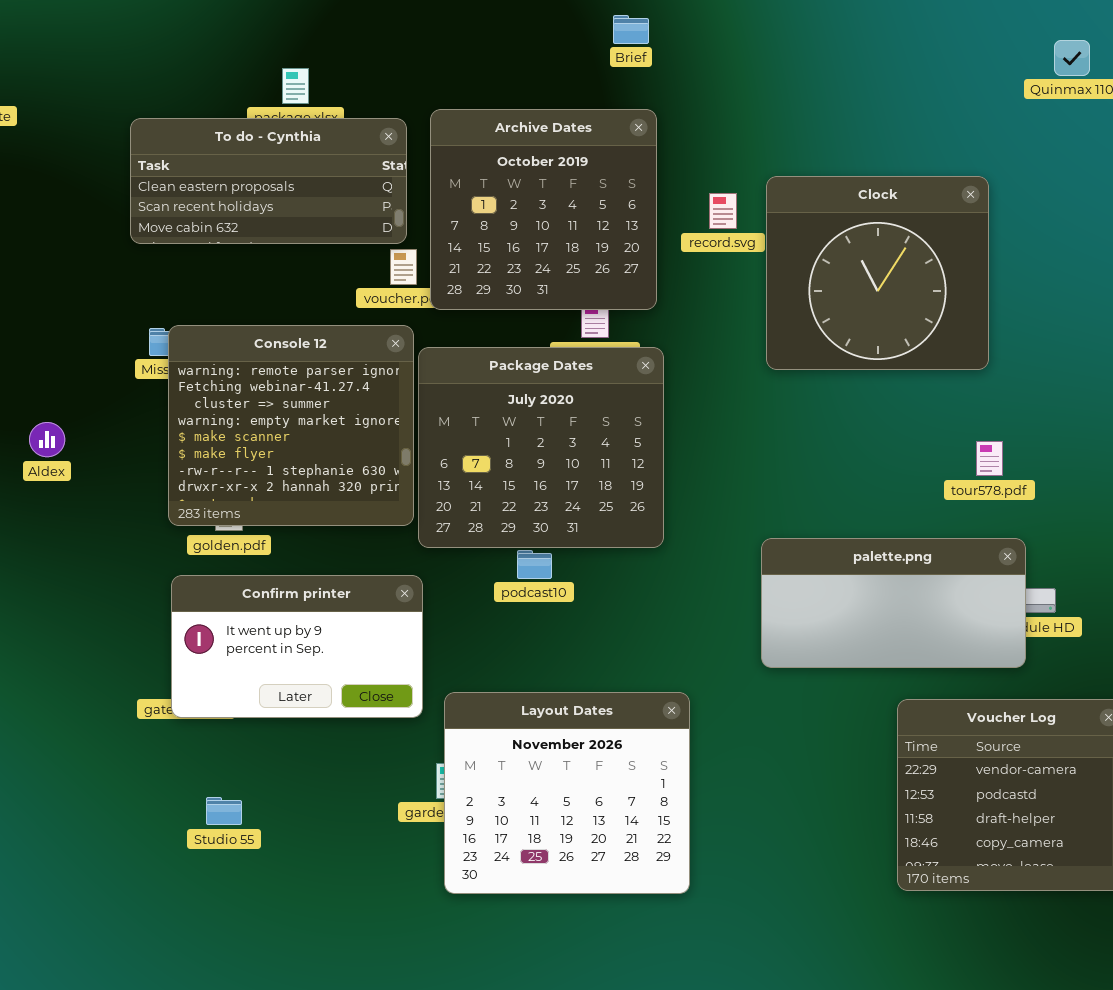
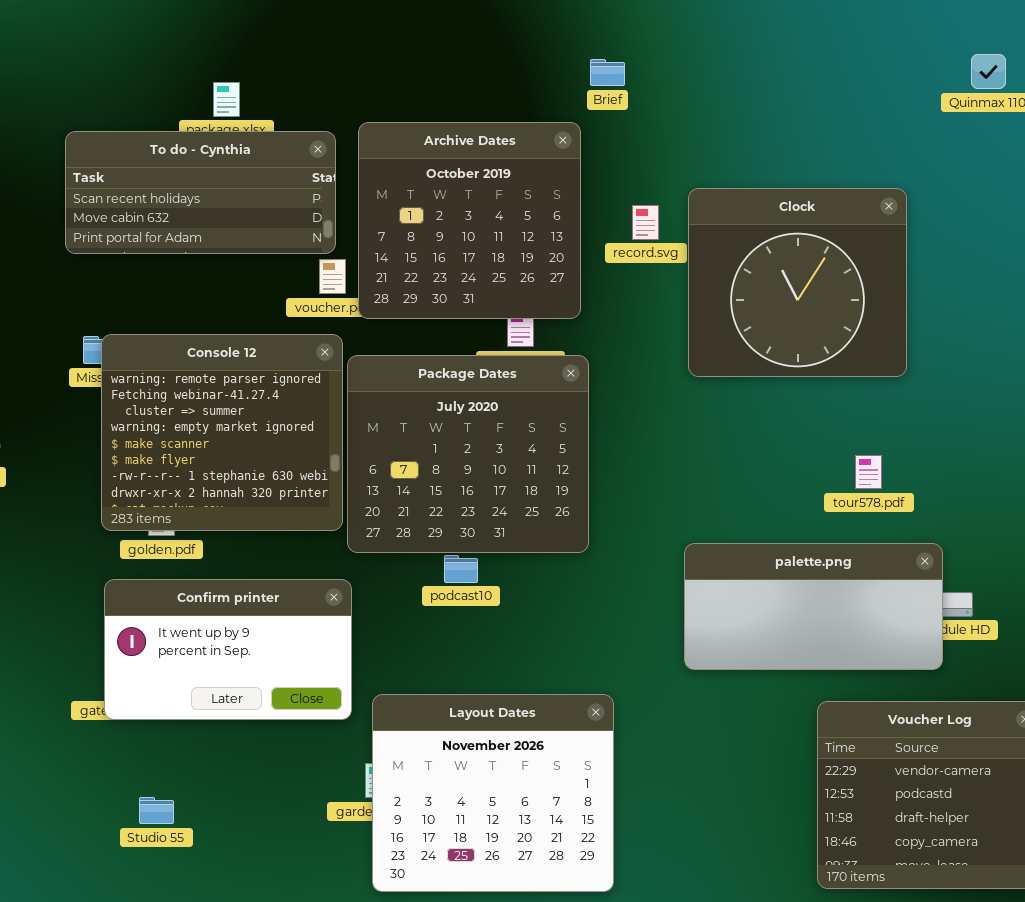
Brief: [613,15,649,44] -> [590,59,625,86], moved
To do - Cynthia: [130,118,407,244] -> [65,131,336,254], scrolled down 1 row
tour578.pdf: [976,441,1003,476] -> [855,455,882,489], moved

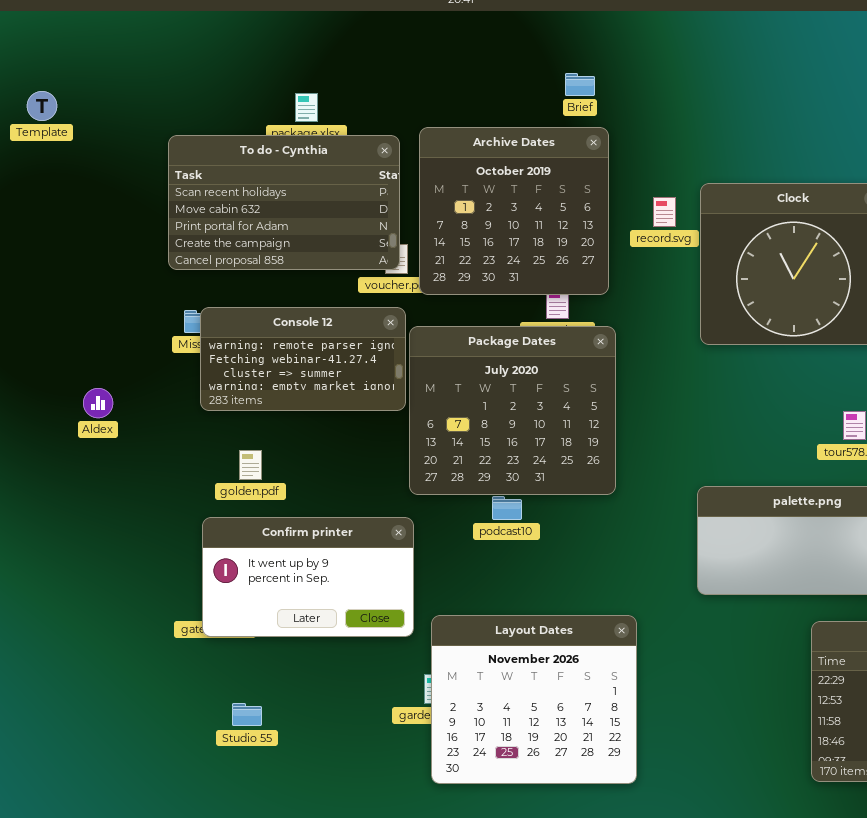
Brief: [590,59,625,86] -> [565,73,595,96], moved
To do - Cynthia: [65,131,336,254] -> [168,135,400,270], resized
Console 12: [101,334,343,531] -> [200,307,406,411], resized

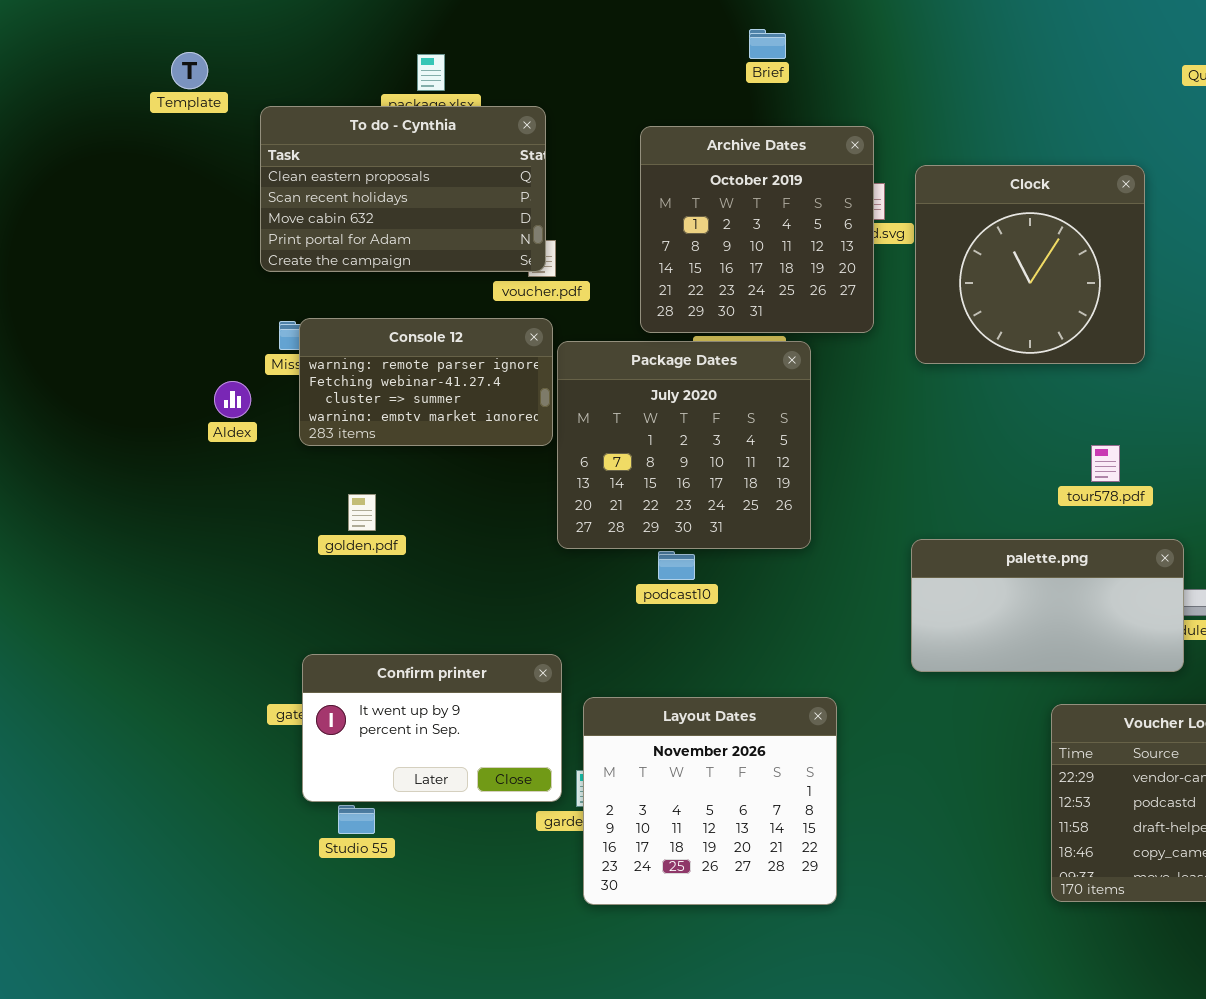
Template: [27,91,57,121] -> [171,52,208,89], moved
Archive Dates: [419,127,609,295] -> [640,126,874,333], moved
To do - Cynthia: [168,135,400,270] -> [260,106,546,272], scrolled up 1 row
Aldex: [83,388,113,418] -> [214,381,251,418], moved
Confirm printer: [202,517,414,637] -> [302,654,562,802], moved

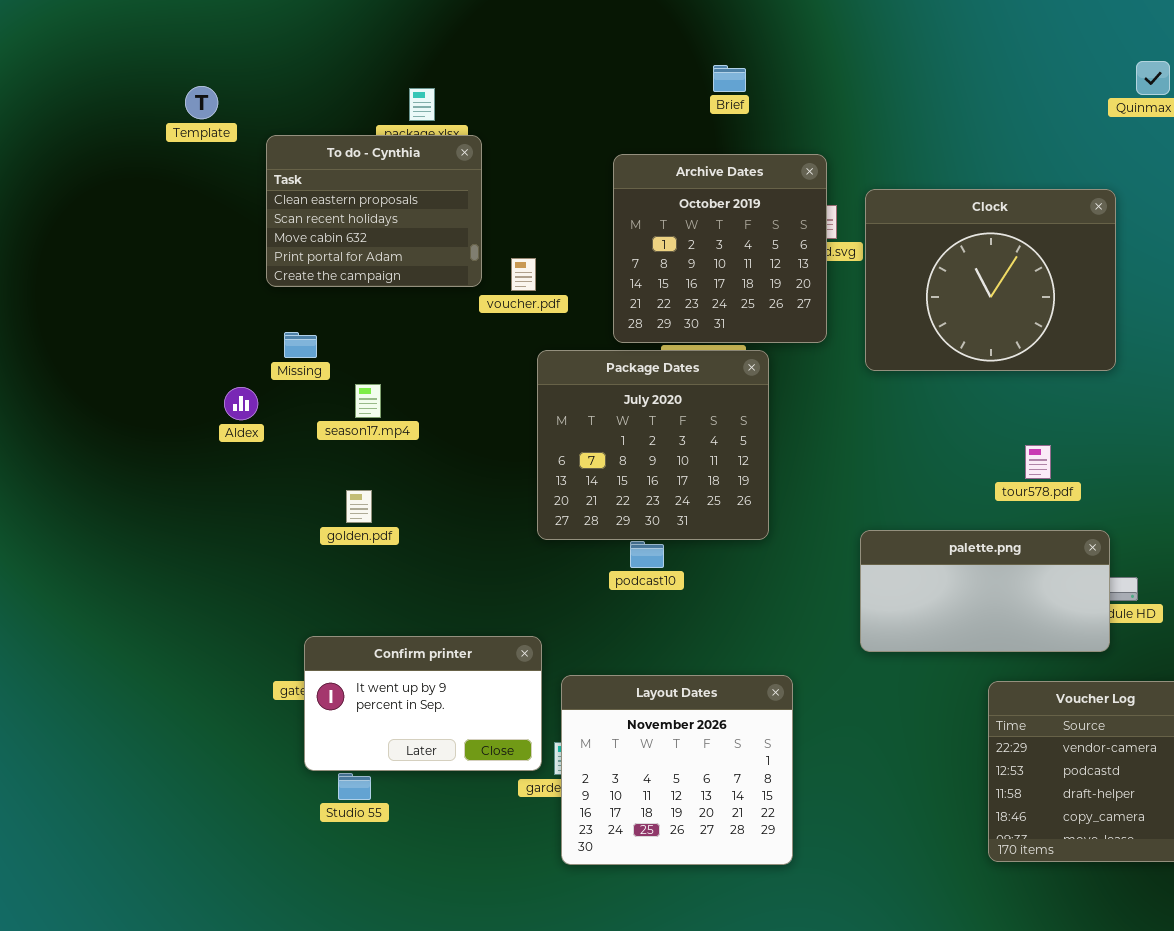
To do - Cynthia: [260,106,546,272] -> [266,135,482,287], resized
Clock: [915,165,1145,364] -> [865,189,1116,371], resized
Console 12: [299,318,553,446] -> none, closed

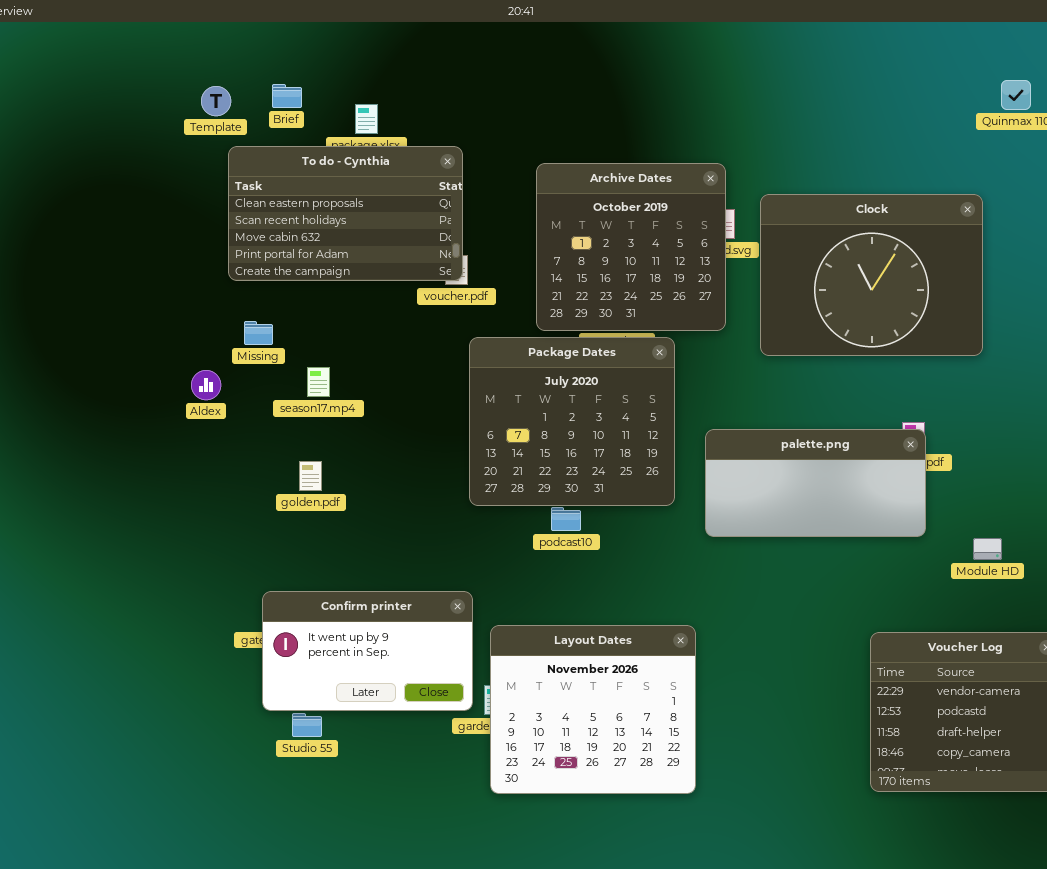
Brief: [713,65,746,92] -> [272,84,302,108], moved
Template: [185,86,218,119] -> [201,86,231,116], moved
To do - Cynthia: [266,135,482,287] -> [228,146,463,281], resized
palette.png: [860,530,1110,652] -> [705,429,926,537], moved

